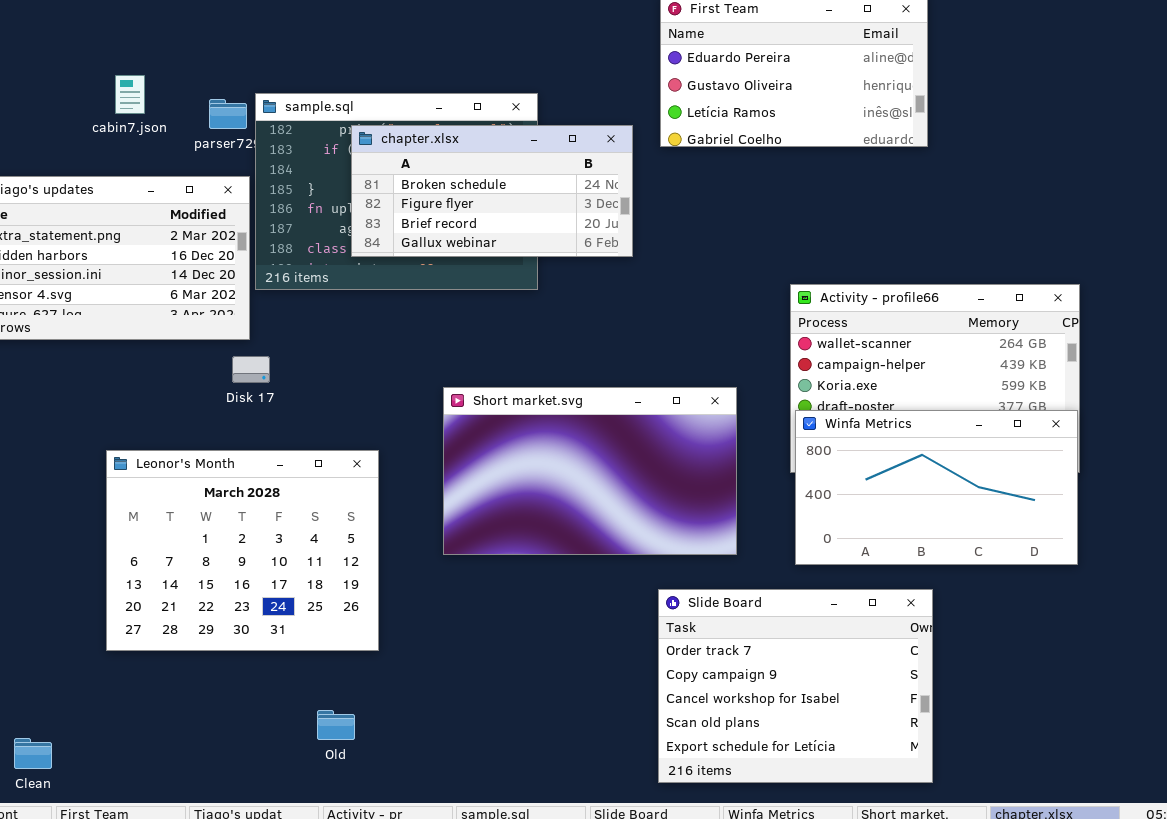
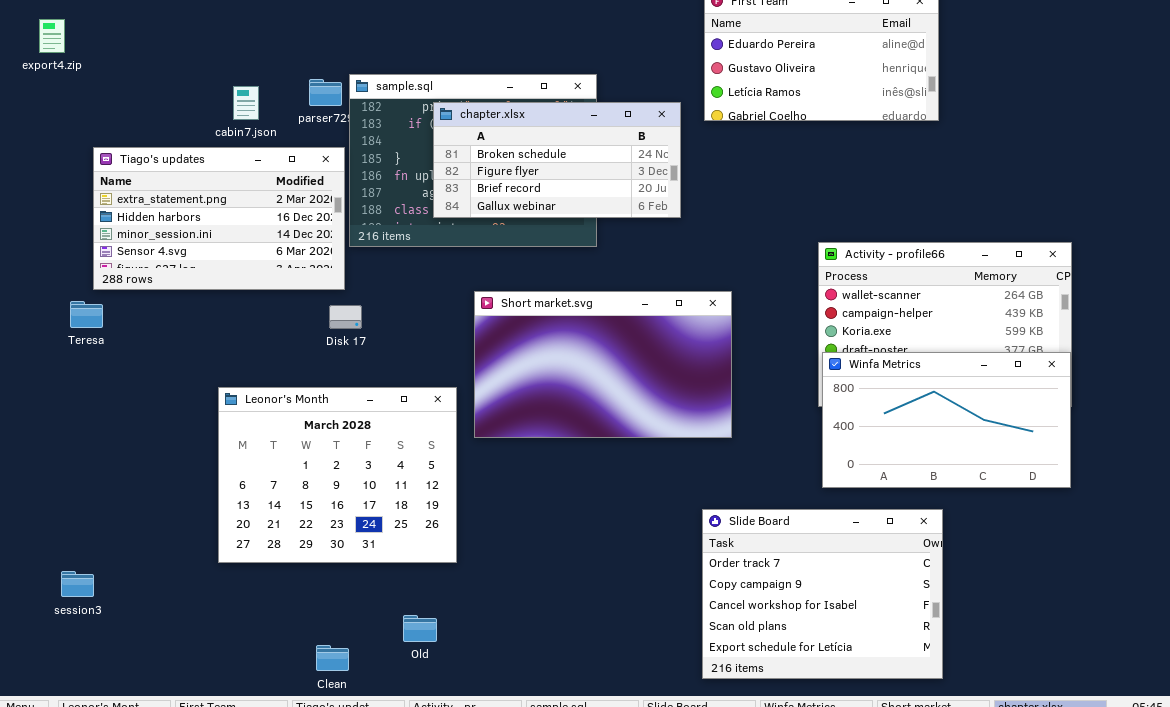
cabin7.json: [115,75,145,114] -> [233,86,259,120], moved
Short market.svg: [443,387,737,555] -> [474,291,732,438], moved
Clean: [14,738,52,769] -> [316,645,349,671], moved

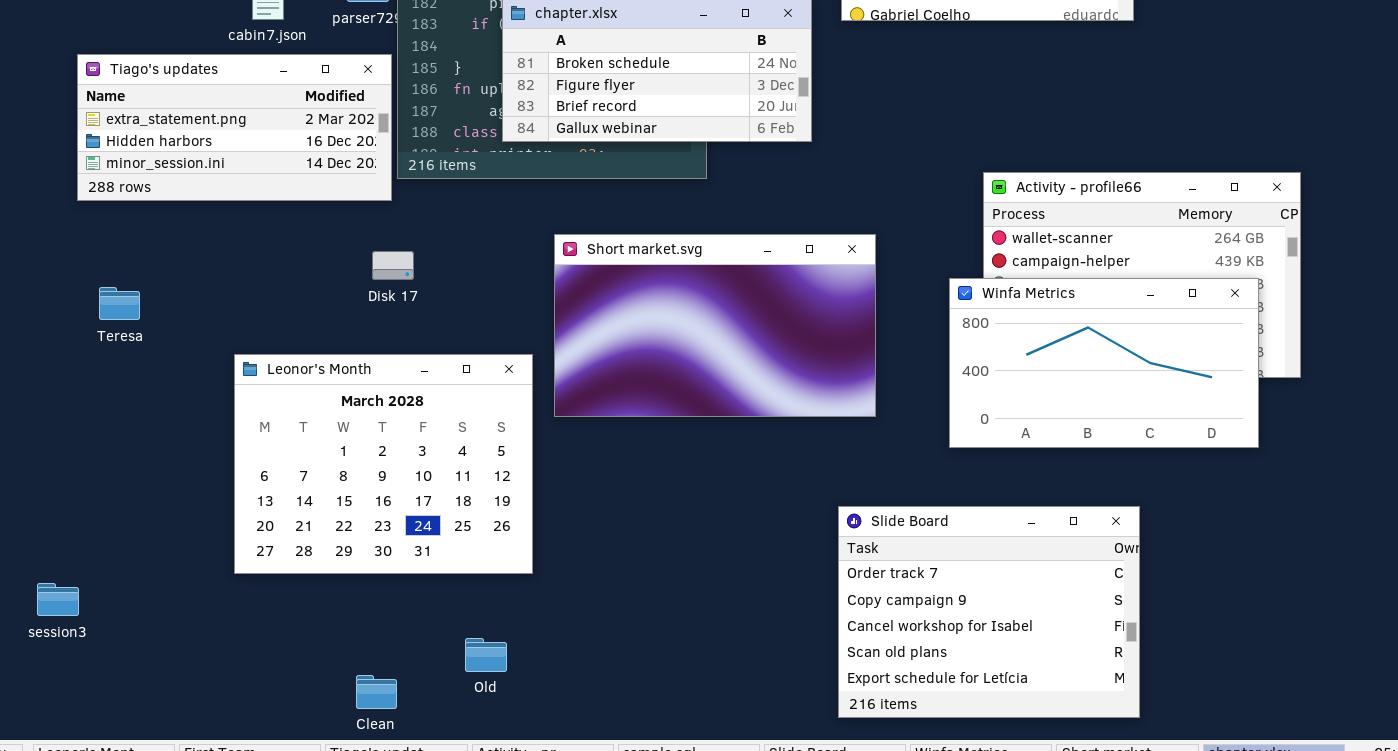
Tiago's updates: [93,147,345,290] -> [77,54,392,201], resized
Teresa: [70,301,103,328] -> [99,287,140,320], moved
Winfa Metrics: [822,352,1071,488] -> [949,278,1259,448], moved

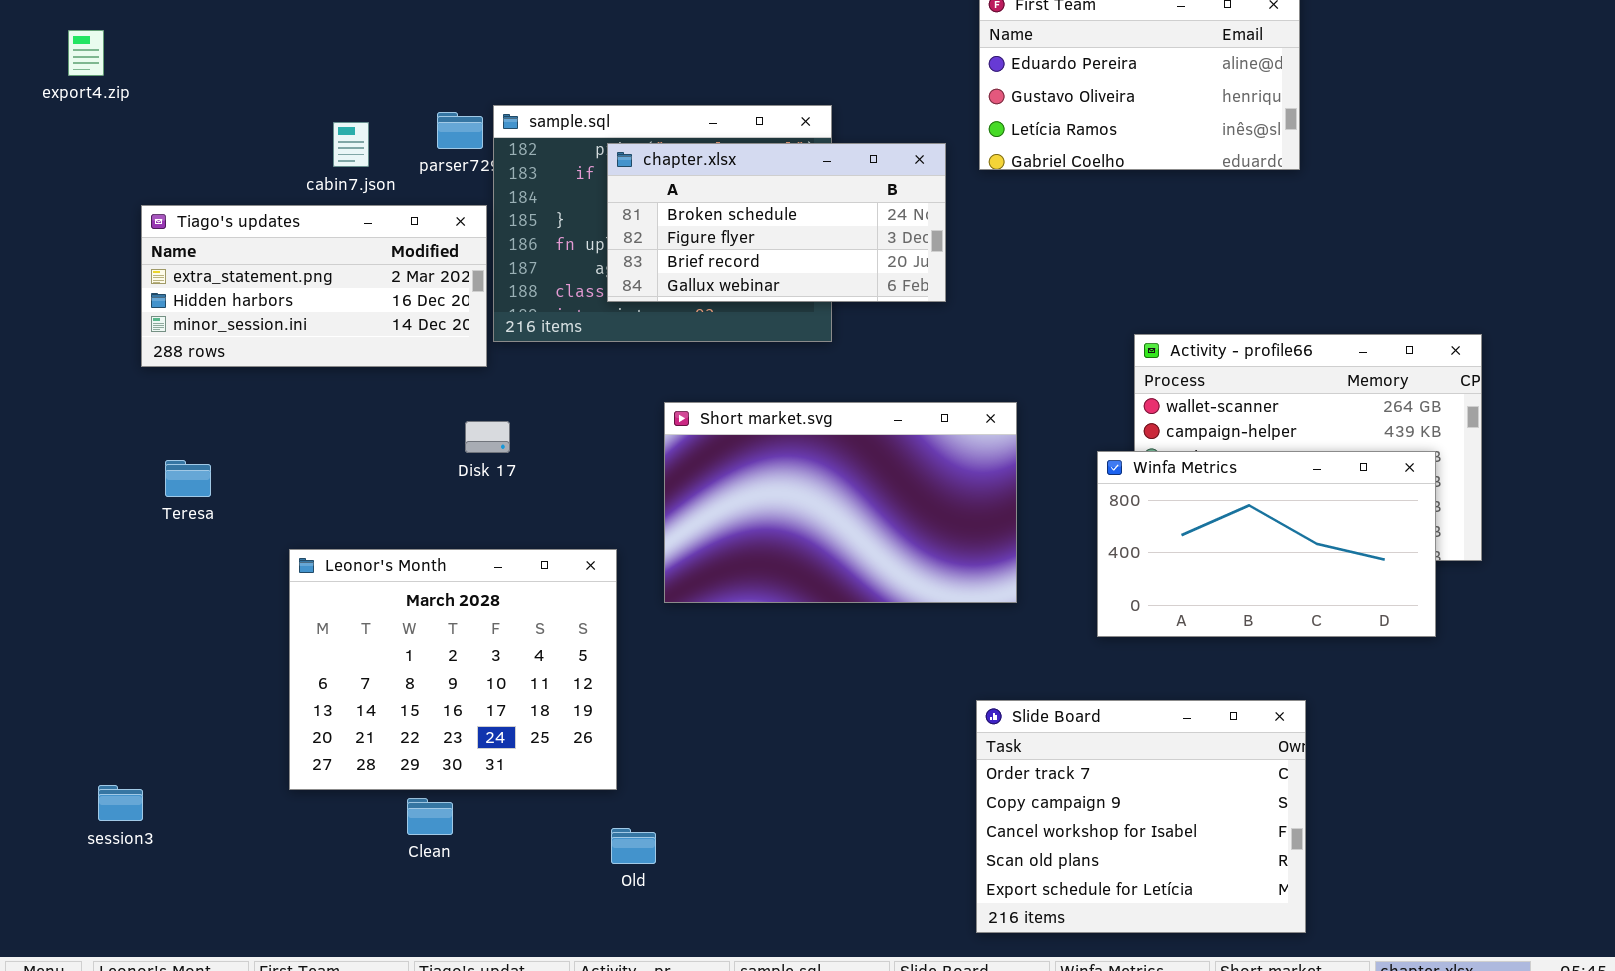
Leonor's Month: [234,354,533,574] -> [289,549,617,790], moved
Old: [465,638,507,672] -> [611,828,656,864], moved
Clean: [356,675,397,709] -> [407,798,453,835], moved

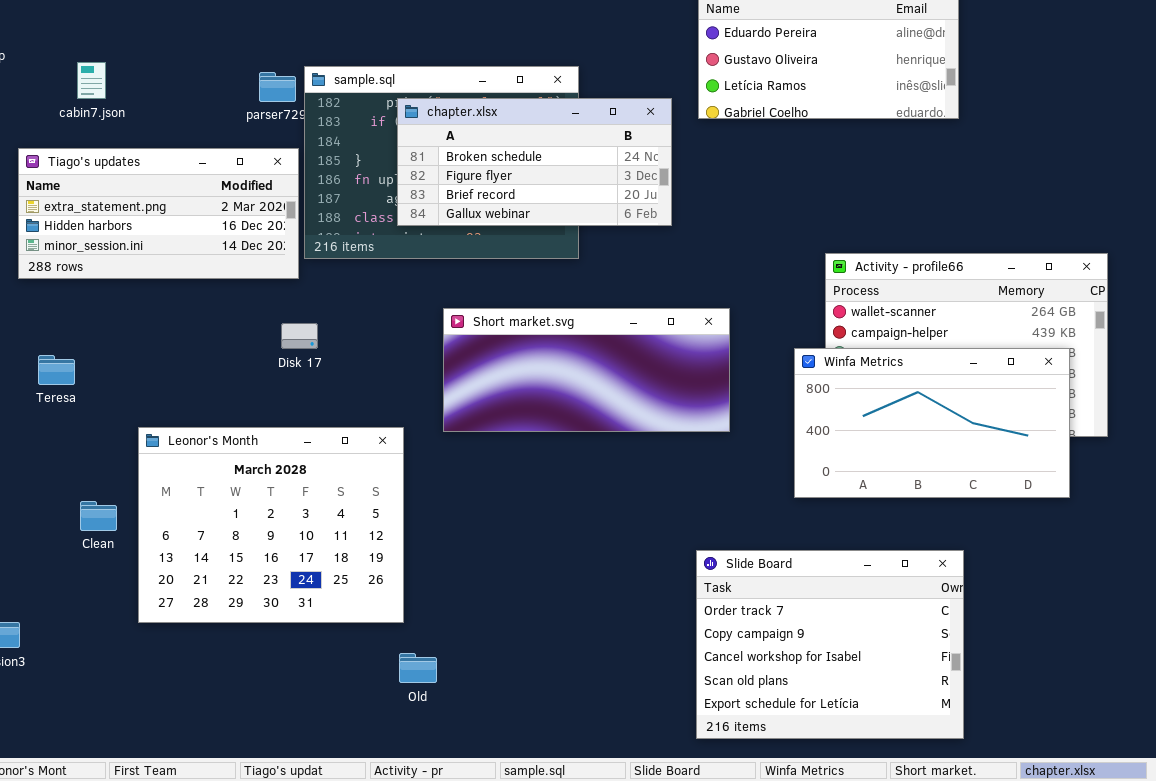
cabin7.json: [333,122,369,167] -> [77,62,106,99], moved
Short market.svg: [664,402,1017,603] -> [443,308,730,432], resized
Clean: [407,798,453,835] -> [80,501,117,531], moved

